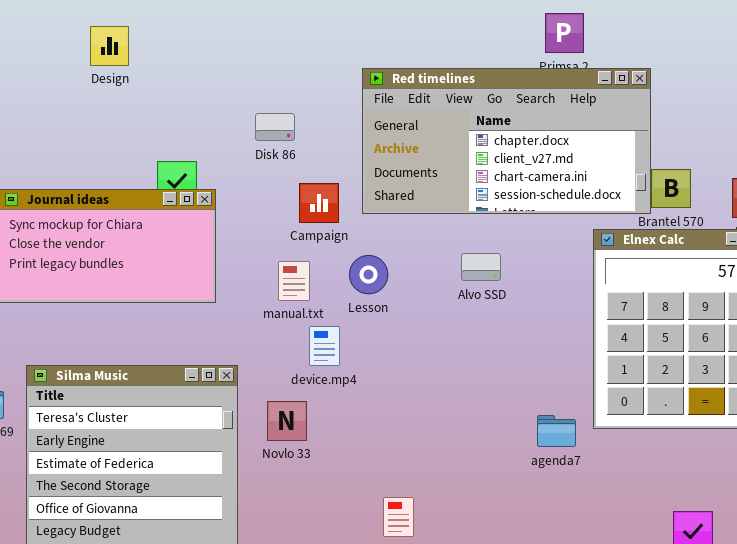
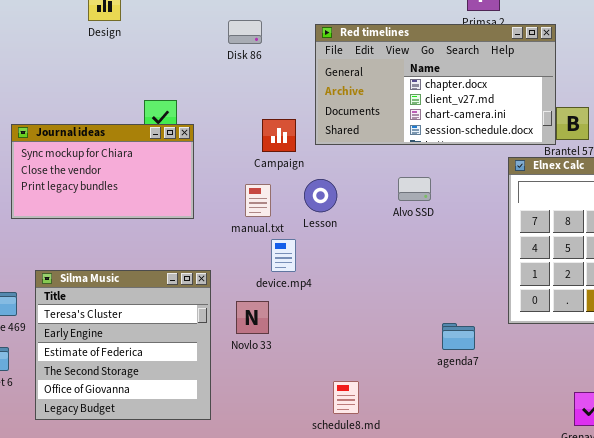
Disk 86: [255,113,295,141] -> [228,20,262,44], moved
agenda7: [537,415,576,447] -> [442,323,475,350], moved

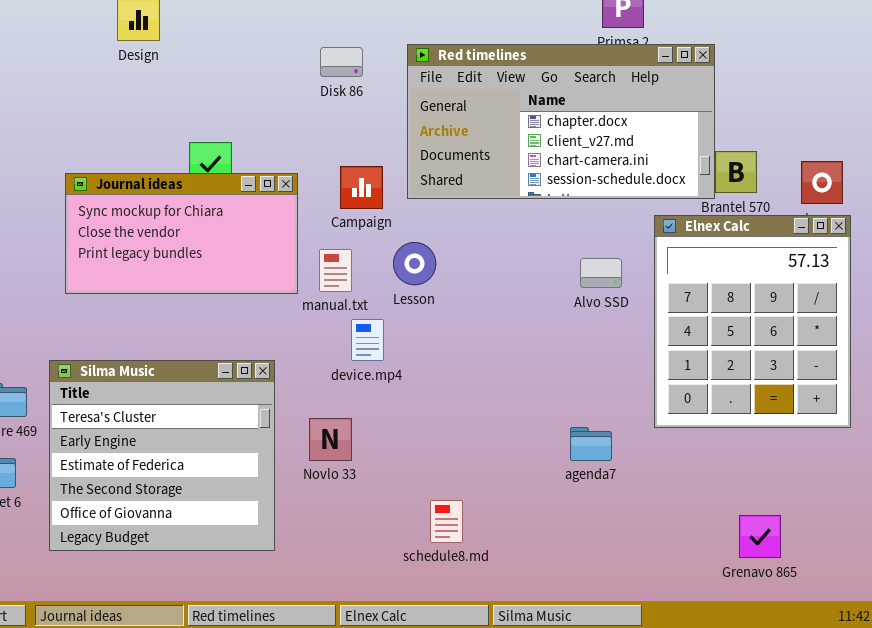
Disk 86: [228,20,262,44] -> [320,47,363,77], moved
Journal ideas: [11,124,194,219] -> [65,173,298,294], moved
Alvo SSD: [398,177,431,201] -> [580,258,622,288], moved
Novlo 33: [236,301,269,334] -> [309,418,352,461], moved

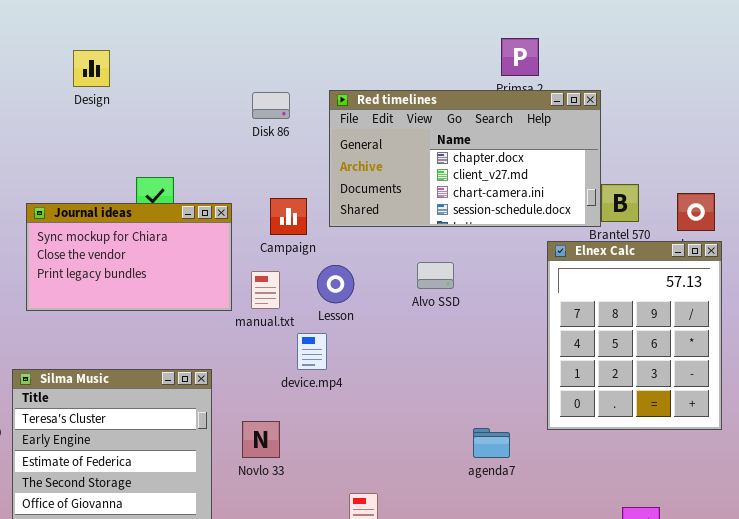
Alvo SSD: [580,258,622,288] -> [417,262,454,289], moved
device.mp4: [351,319,384,361] -> [297,333,327,370], moved

